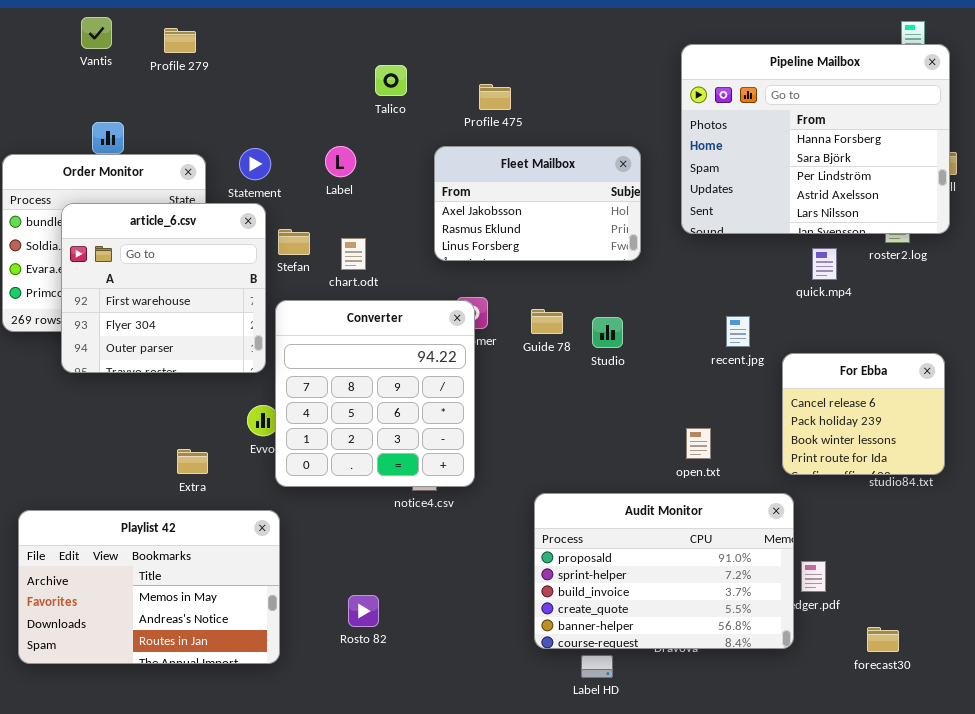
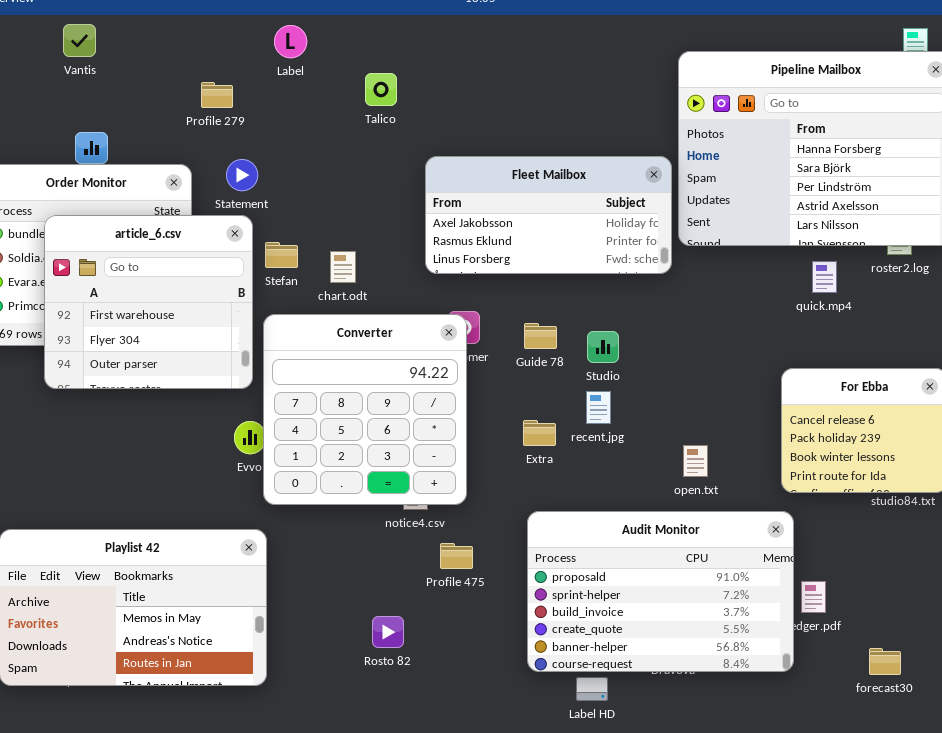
Profile 279: [164,28,196,53] -> [201,82,233,108], moved
Profile 475: [479,84,511,110] -> [440,543,473,569], moved
Label: [325,146,356,177] -> [274,25,307,58], moved
Fleet Mailbox: [434,146,641,261] -> [425,156,672,274], resized
recent.jpg: [726,316,750,347] -> [586,391,611,424], moved
Extra: [177,449,208,474] -> [523,420,556,446], moved
Rosto 82: [348,595,379,627] -> [372,616,404,648], moved

